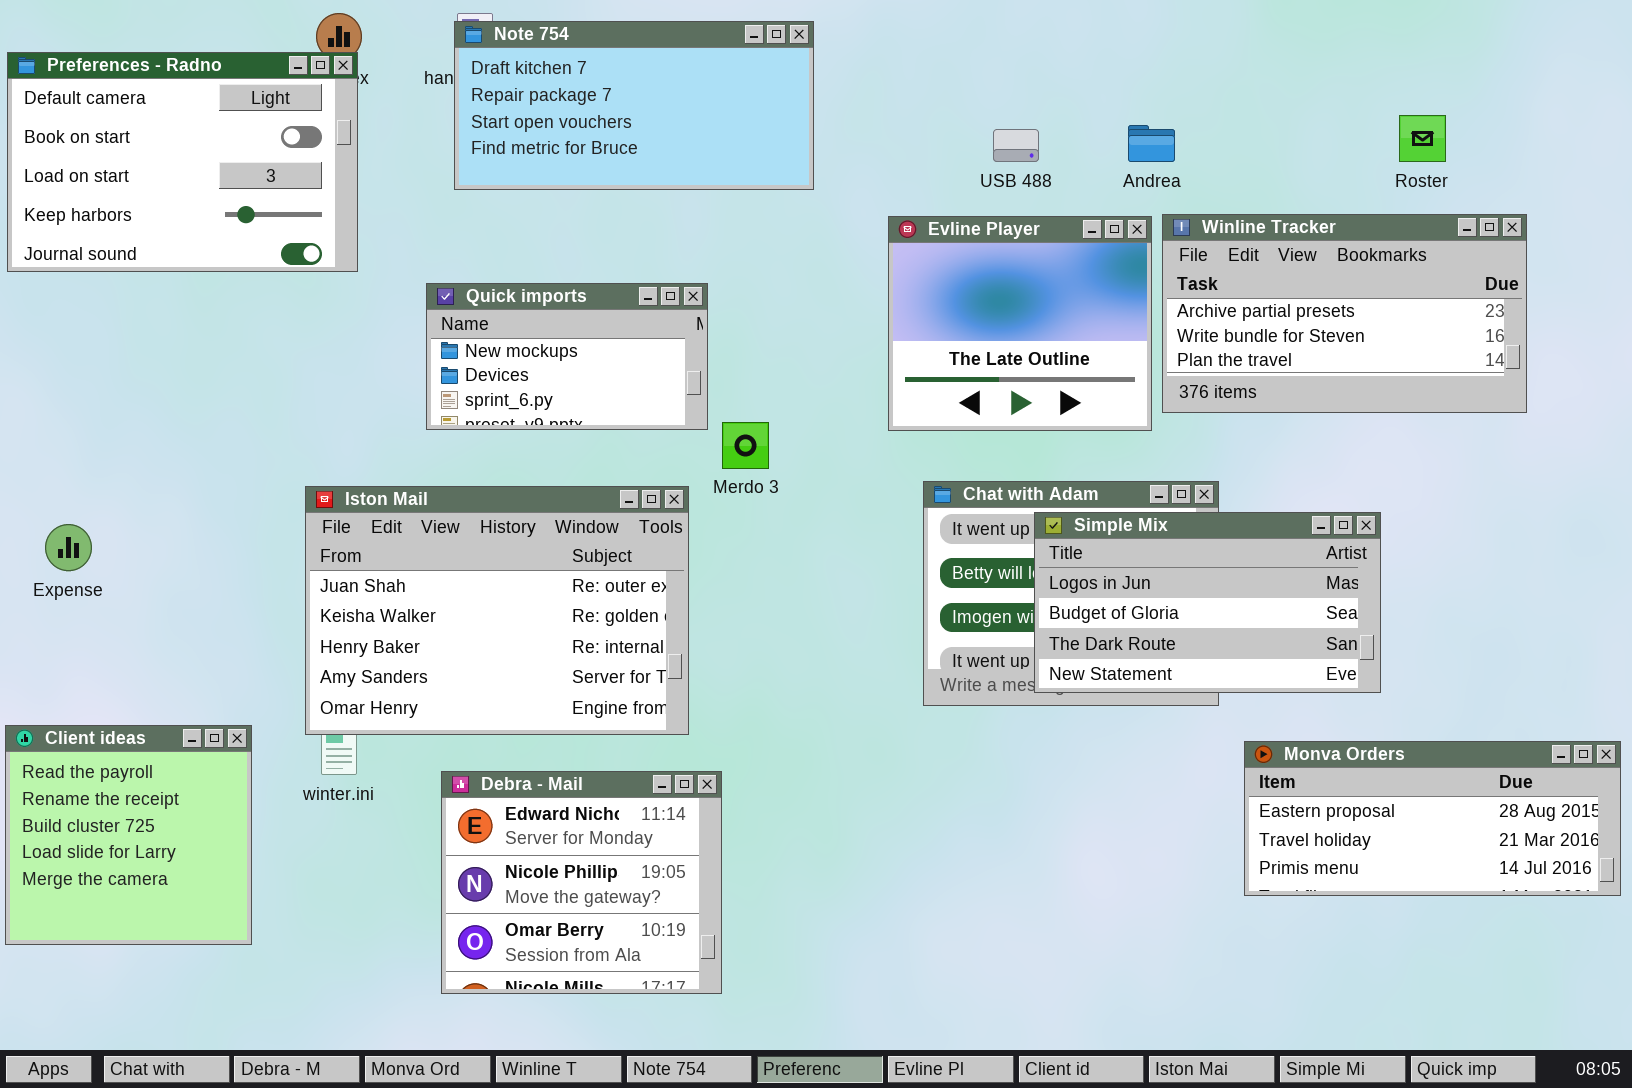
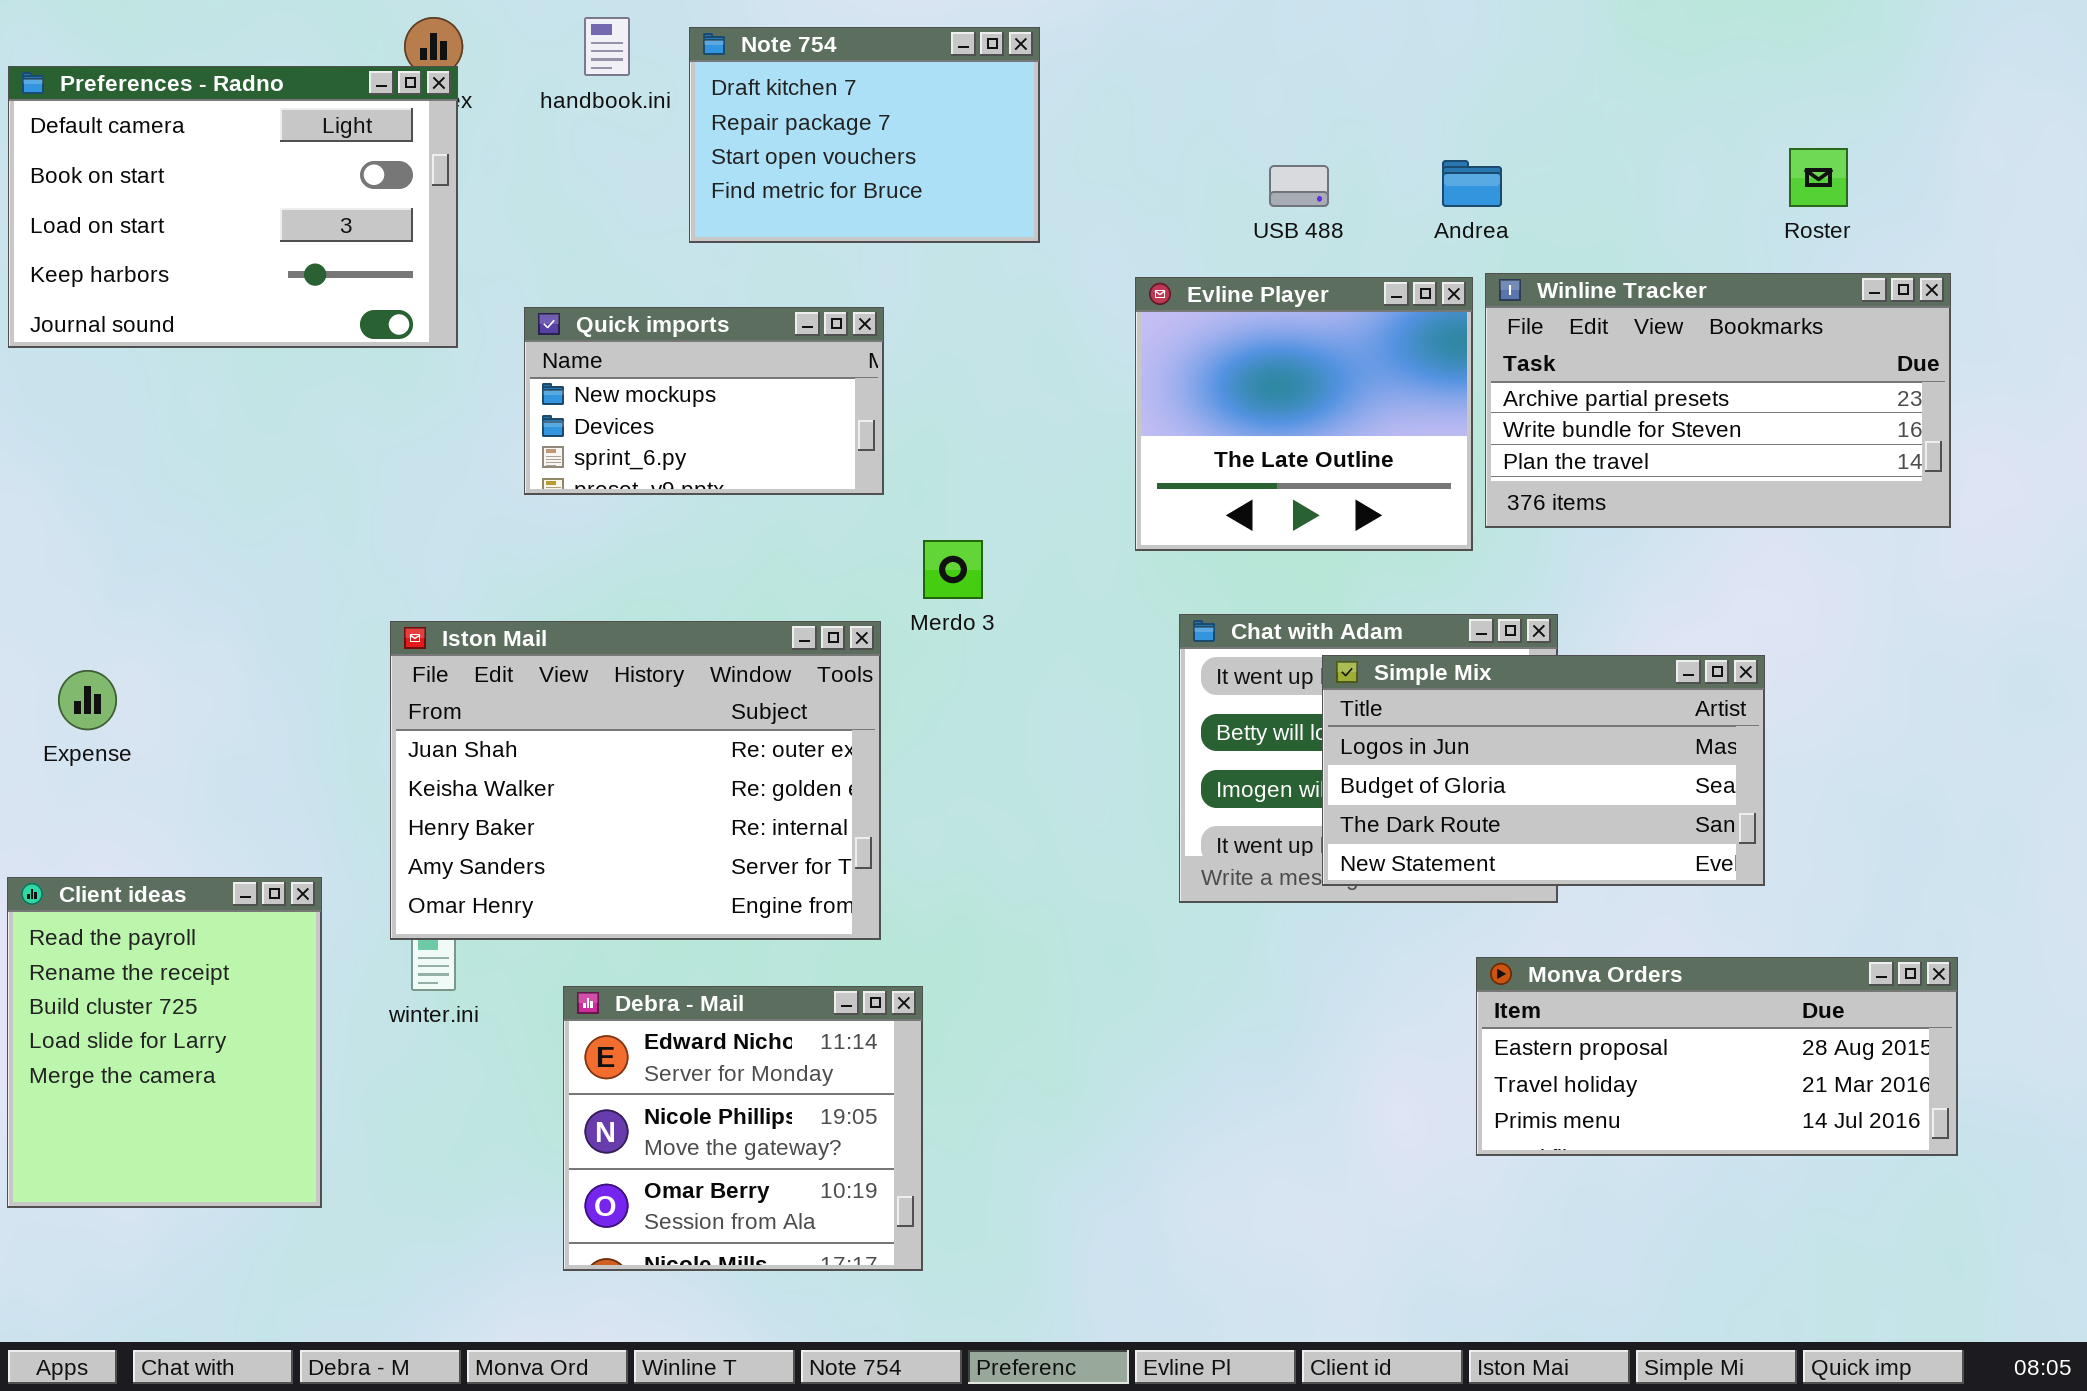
Note 754: [454,21,814,190] -> [689,27,1040,243], resized
Quick imports: [426,283,708,430] -> [524,307,884,495], moved
Client ideas: [5,725,252,945] -> [7,877,322,1208], resized
Monva Orders: [1244,741,1621,896] -> [1476,957,1958,1156], moved

